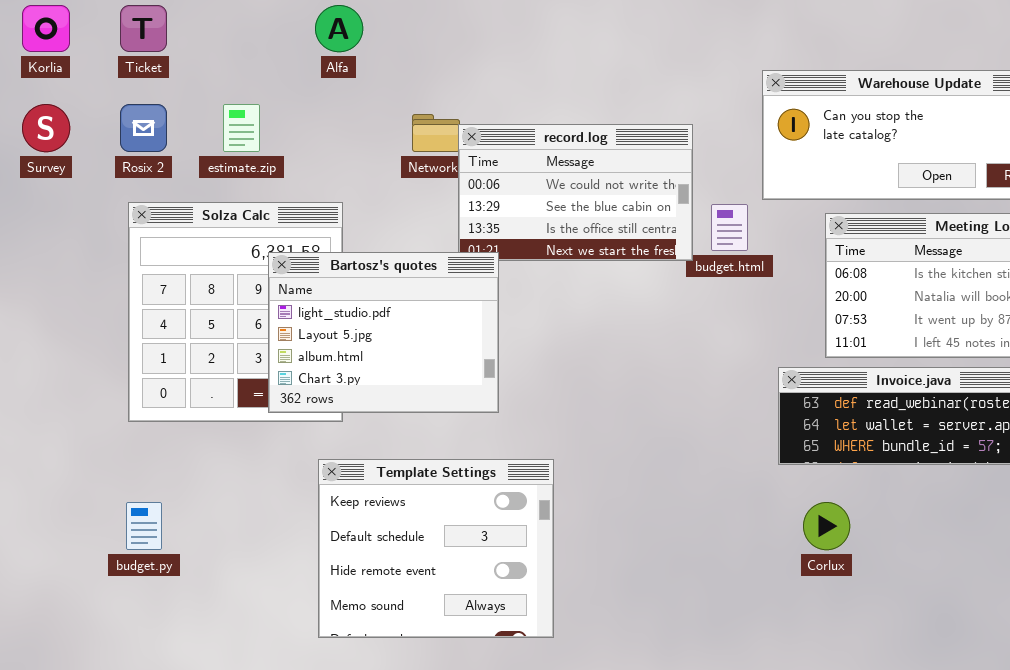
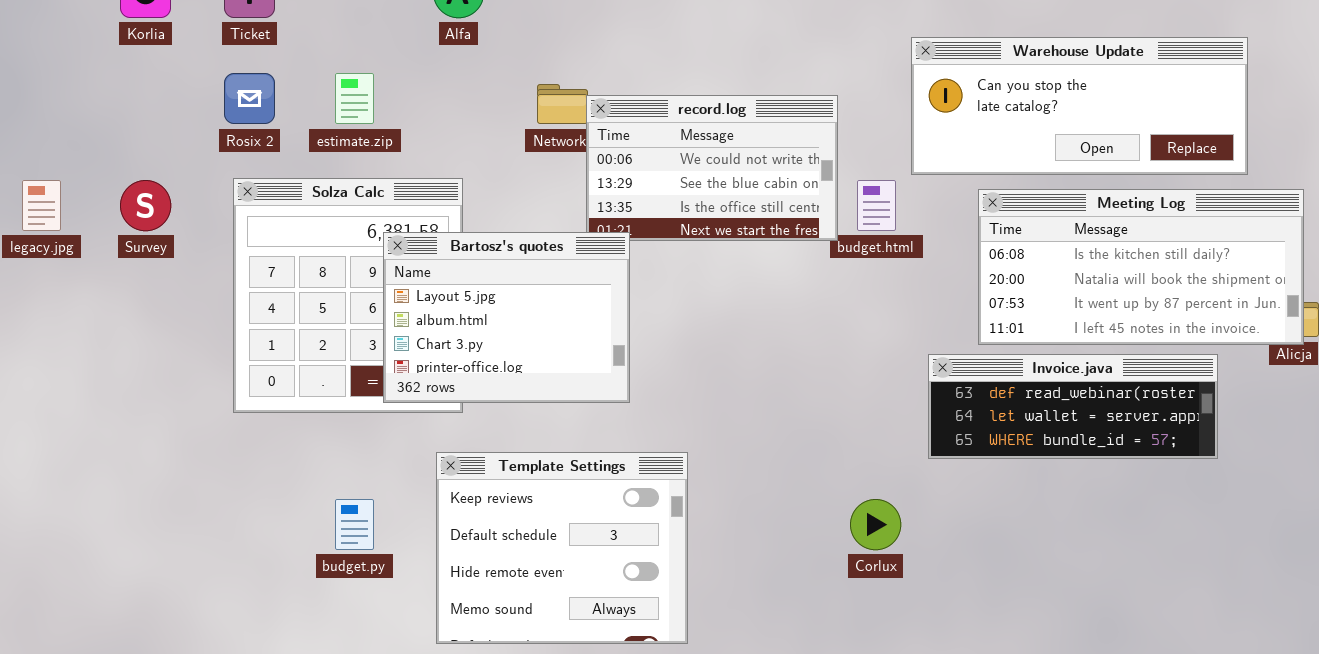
Survey: [22,104,70,152] -> [120,180,171,231], moved
Bartosz's quotes: [268,252,499,413] -> [383,232,630,403], scrolled down 1 row
budget.py: [126,502,162,550] -> [335,499,374,550], moved
Corlux: [803,502,850,550] -> [850,499,901,550], moved

